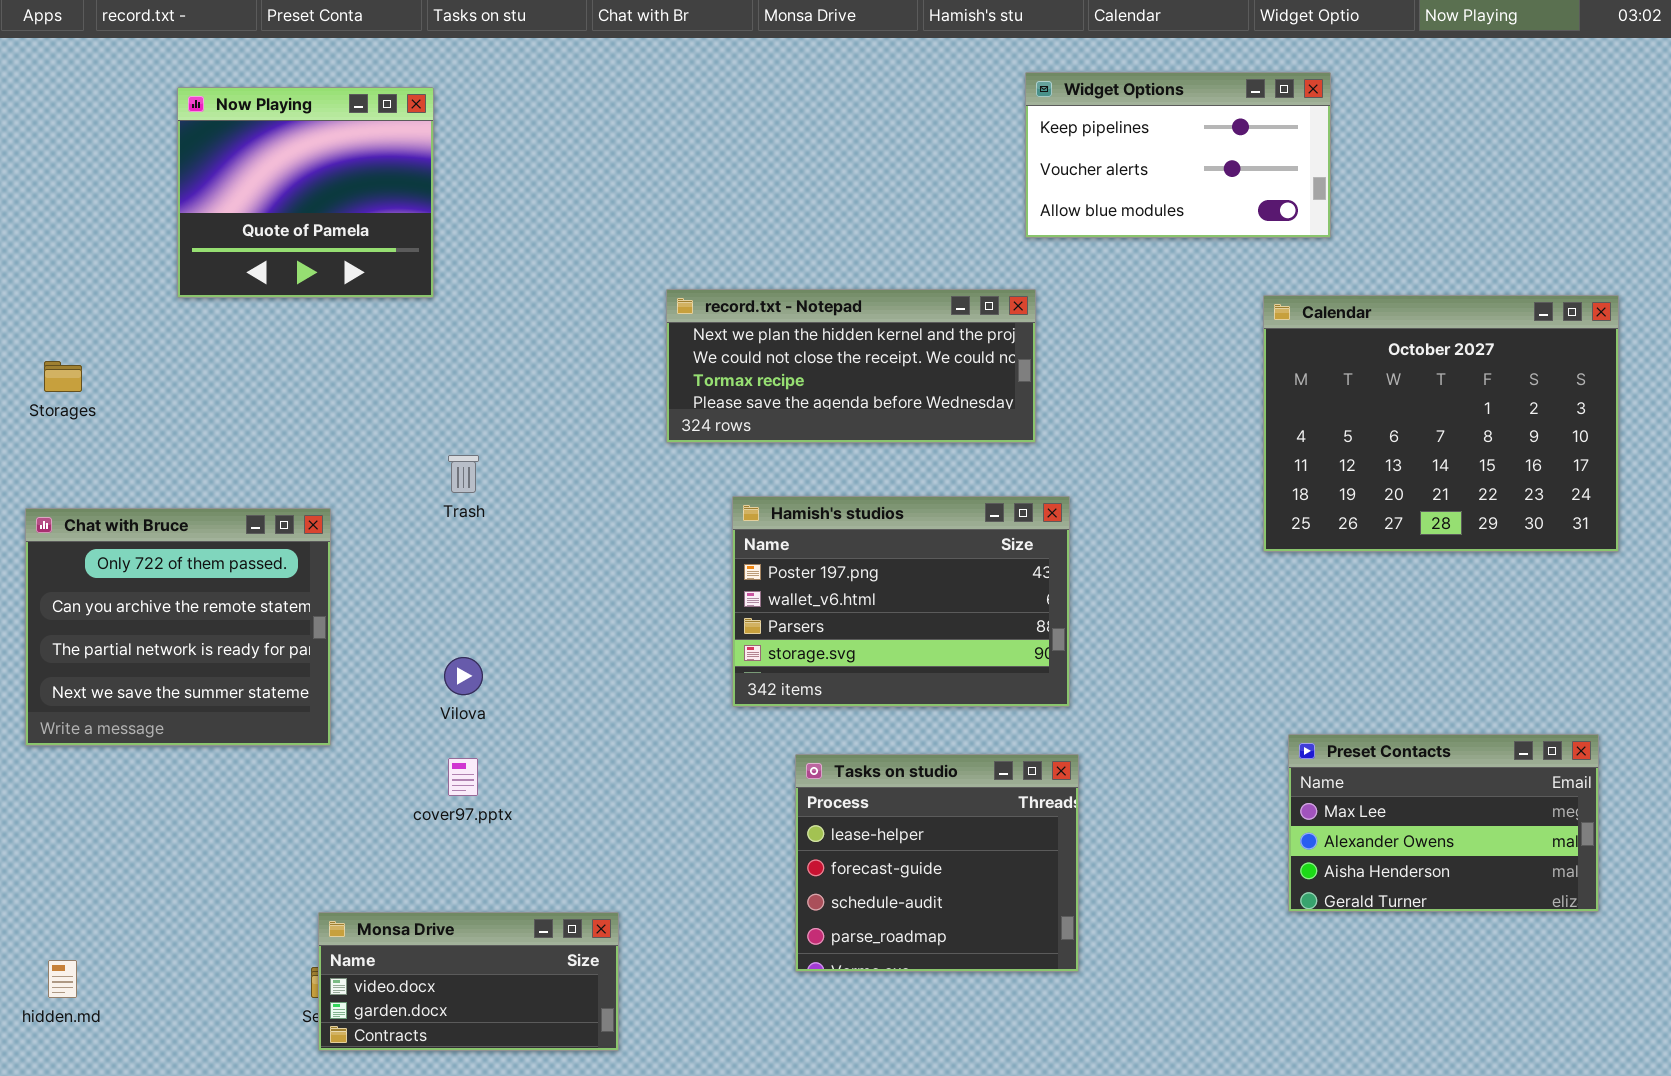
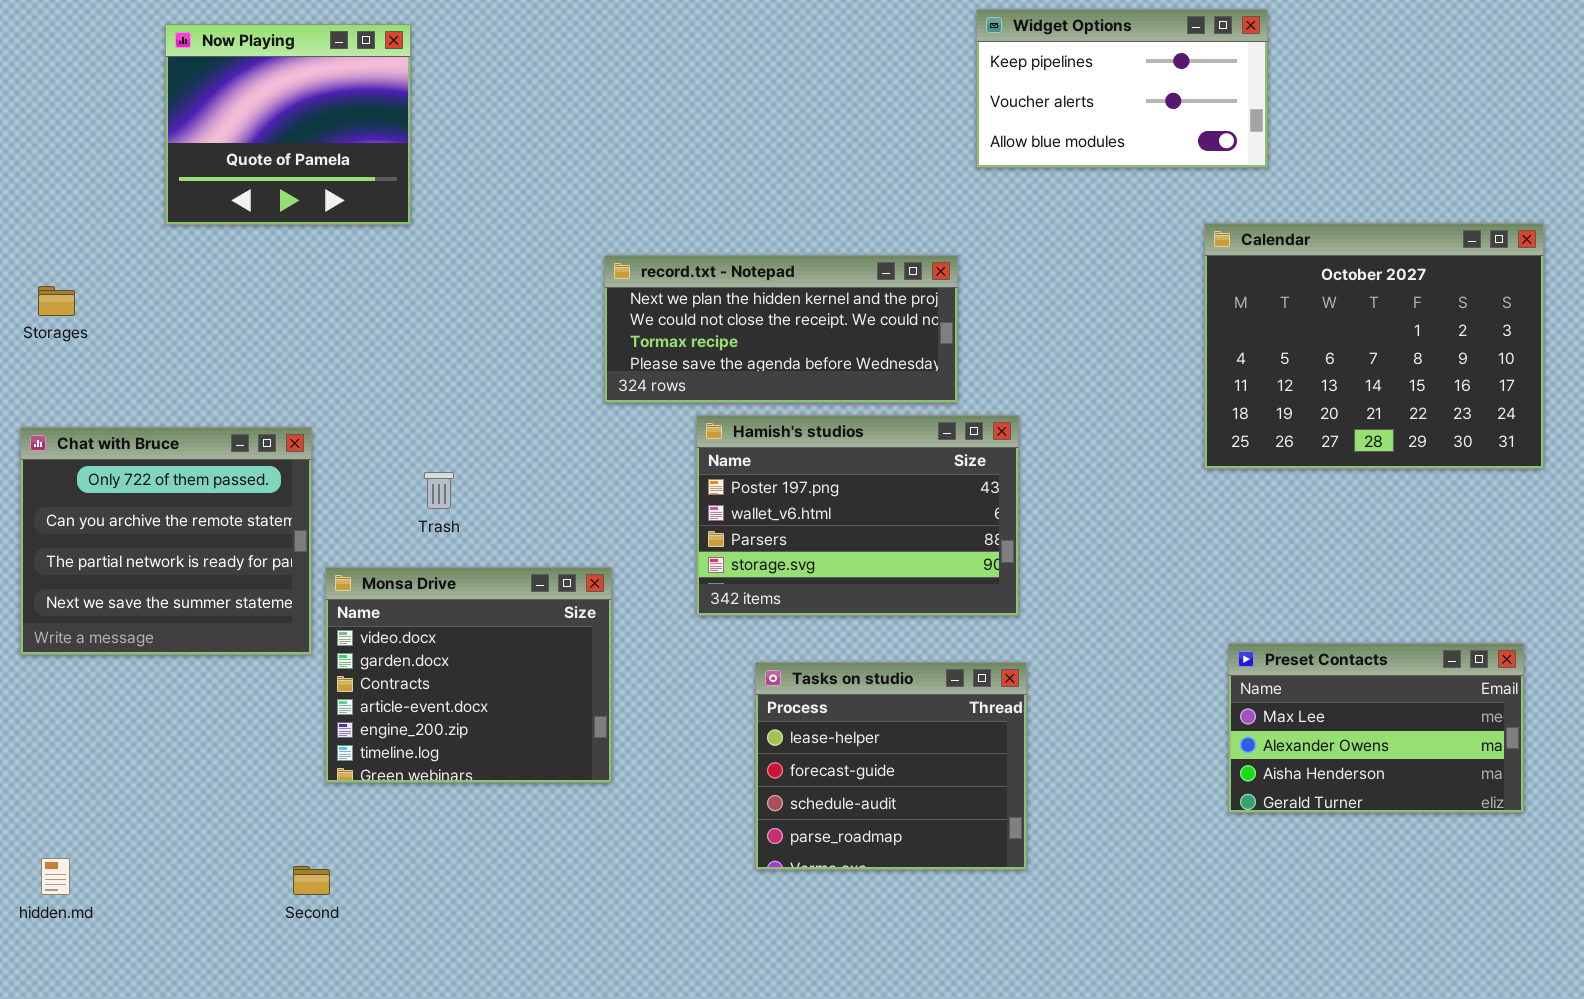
record.txt - Notepad: [666,289,1036,443] -> [604,255,958,403], moved
Trash: [448,455,479,493] -> [424,472,454,509], moved
Monsa Drive: [318,912,619,1051] -> [325,567,612,783], moved, resized

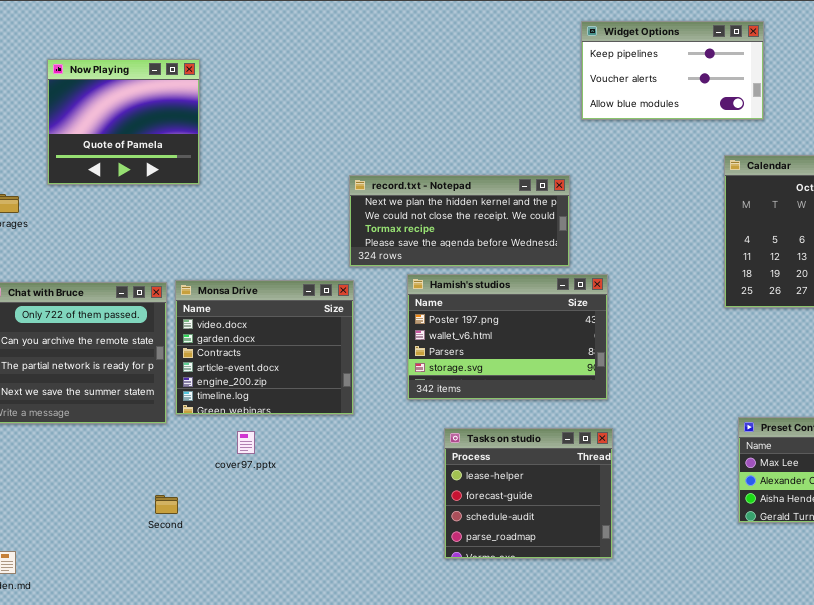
Now Playing: [165,24,411,225] -> [47,59,200,185], moved
Monsa Drive: [325,567,612,783] -> [175,280,354,415], moved
Second: [293,866,330,895] -> [155,495,178,514], moved

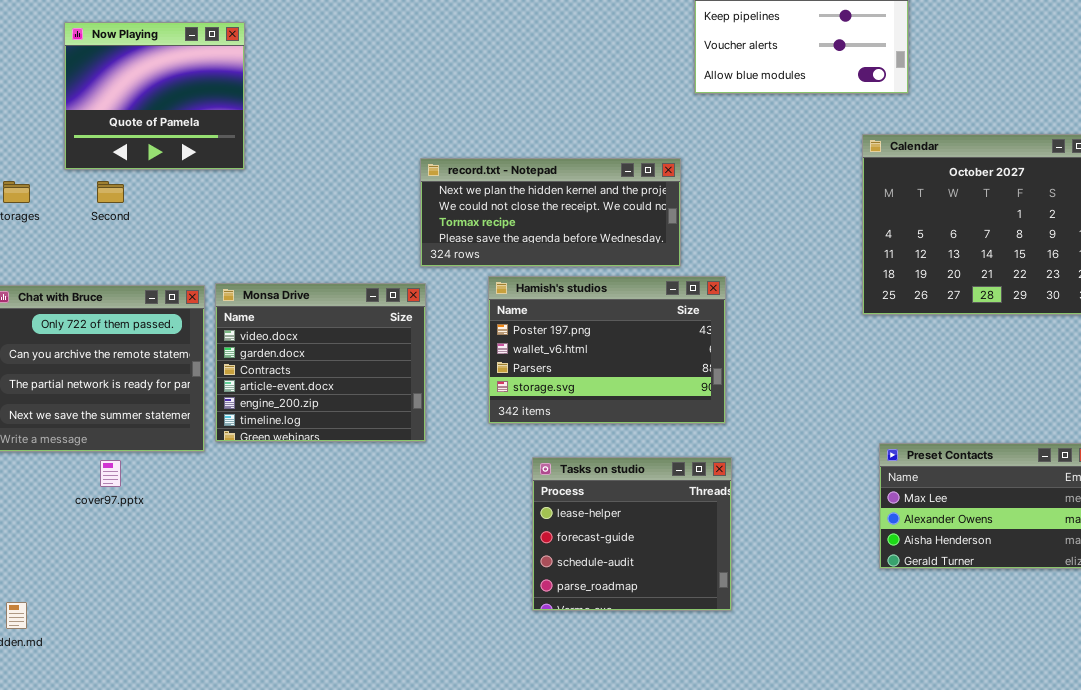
cover97.pptx: [237,431,255,454] -> [100,460,121,487], moved
Second: [155,495,178,514] -> [97,181,124,203], moved

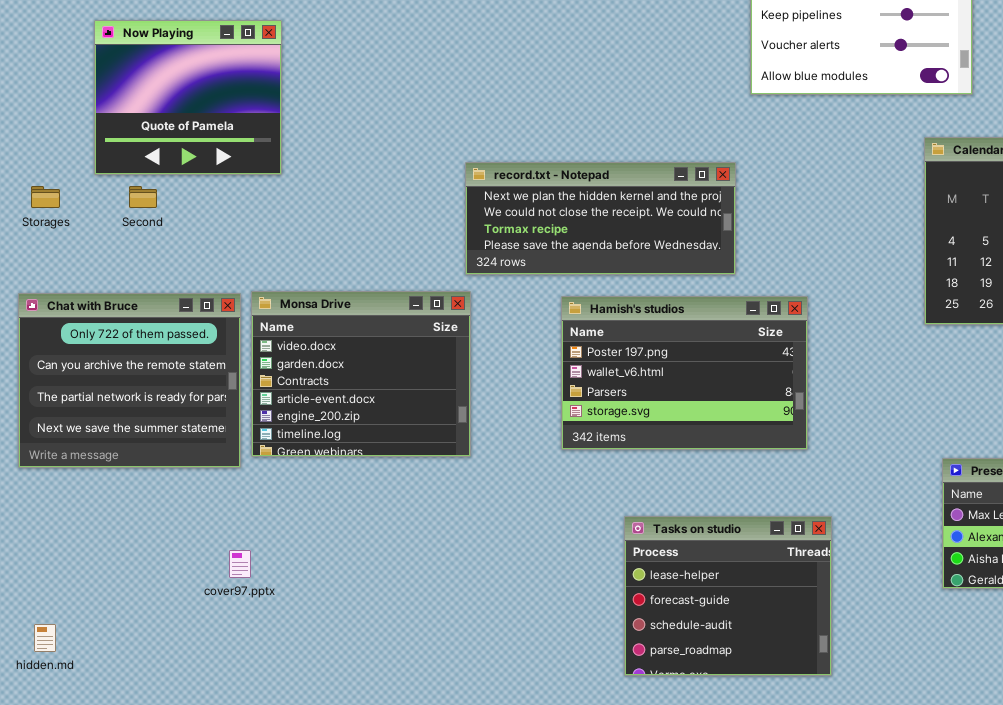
Hamish's studios: [488,276,726,424] -> [561,296,808,450], moved
Tasks on studio: [532,457,732,611] -> [624,516,832,676], moved
cover97.pptx: [100,460,121,487] -> [229,550,251,578], moved

